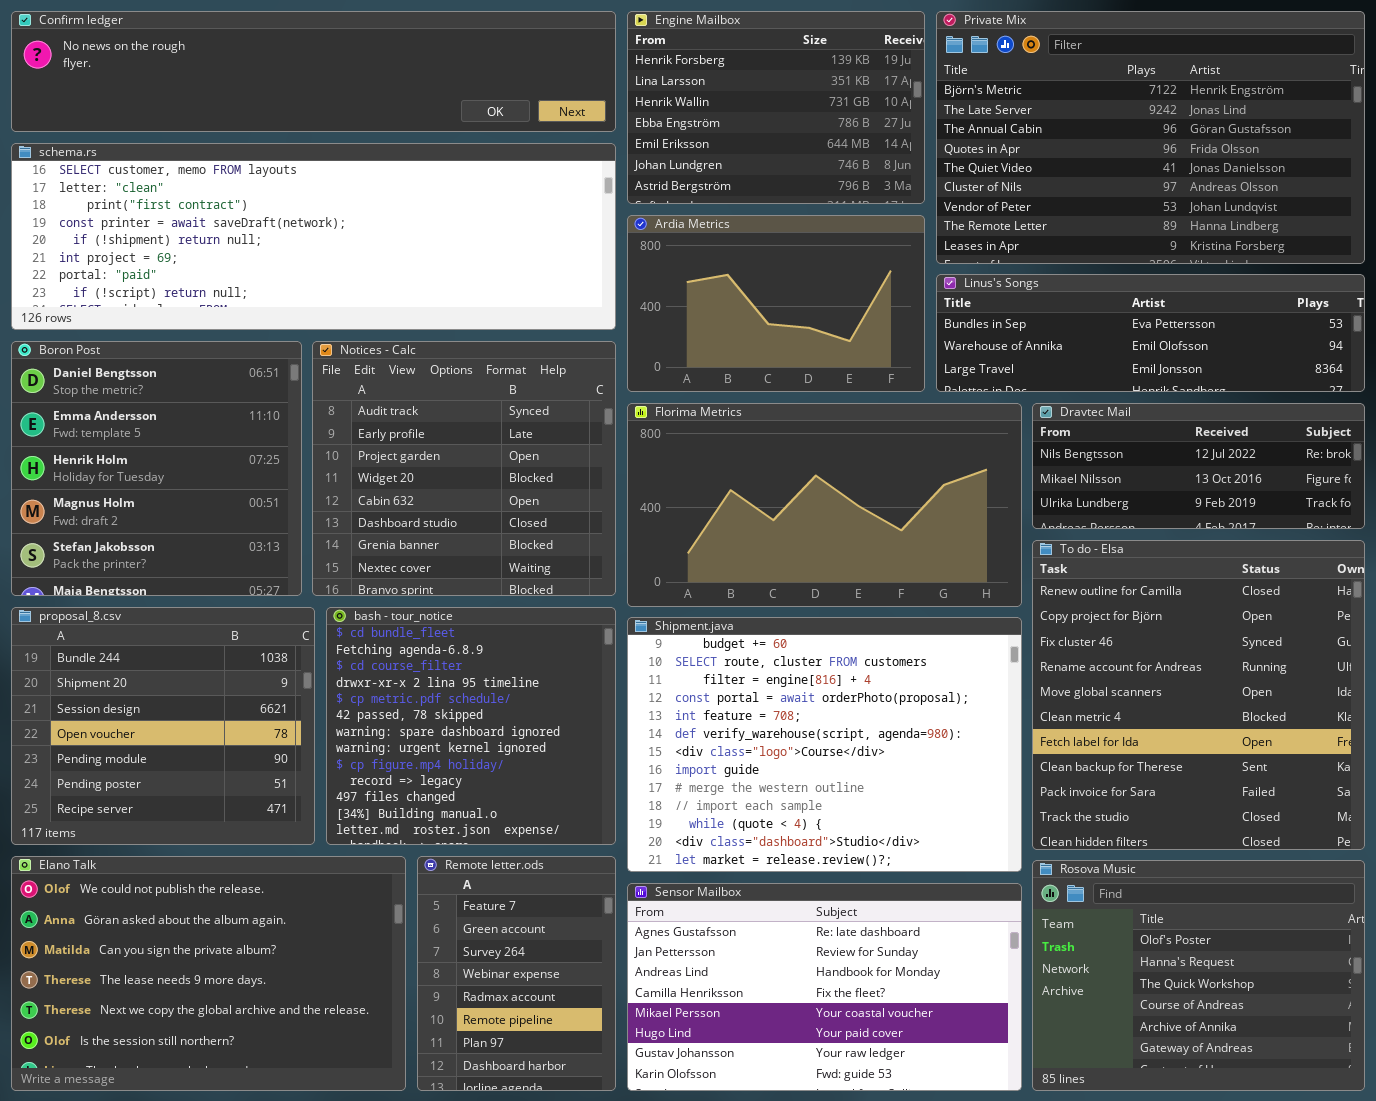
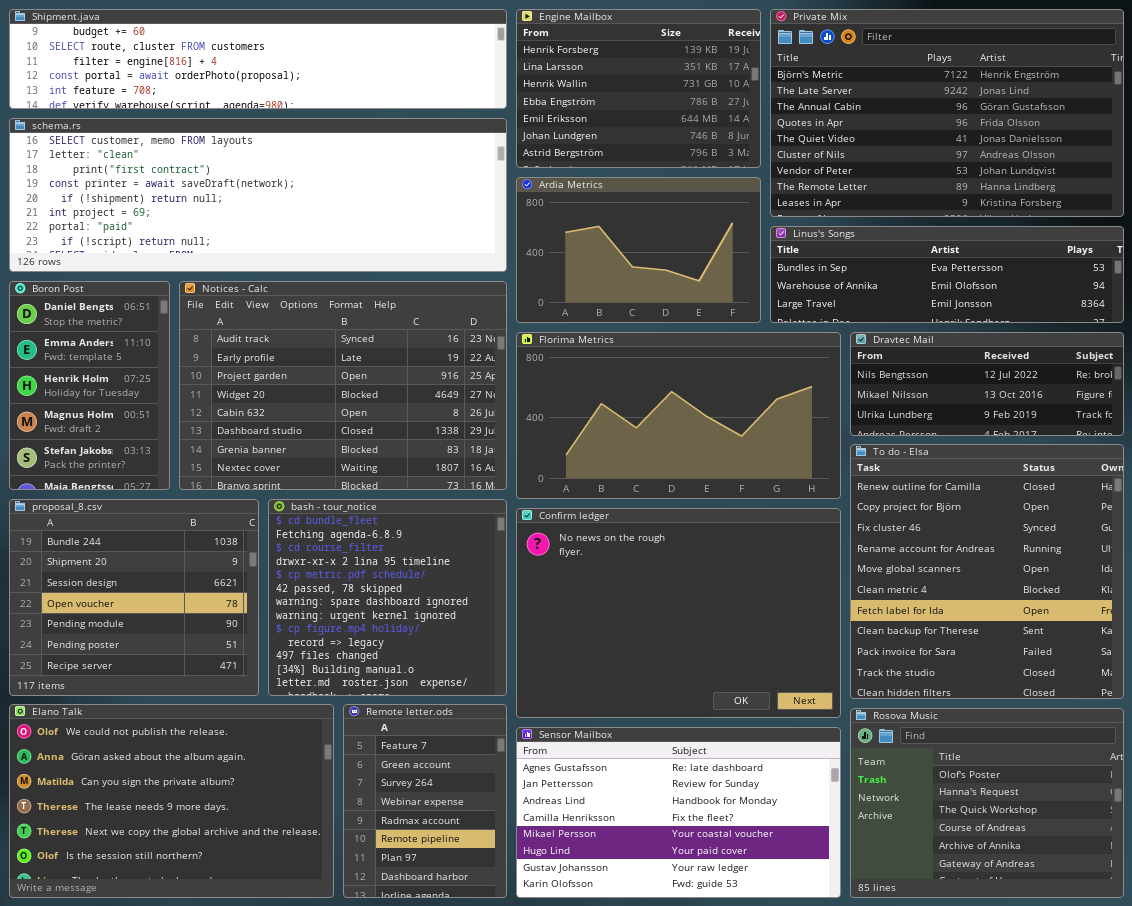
Confirm ledger: [11,11,616,132] -> [516,508,841,718], moved, resized
Boron Post: [11,341,302,596] -> [9,281,170,490], resized
Notices - Calc: [312,341,616,596] -> [179,281,507,490], resized
Shipment.java: [627,617,1022,872] -> [9,9,507,109], moved, resized

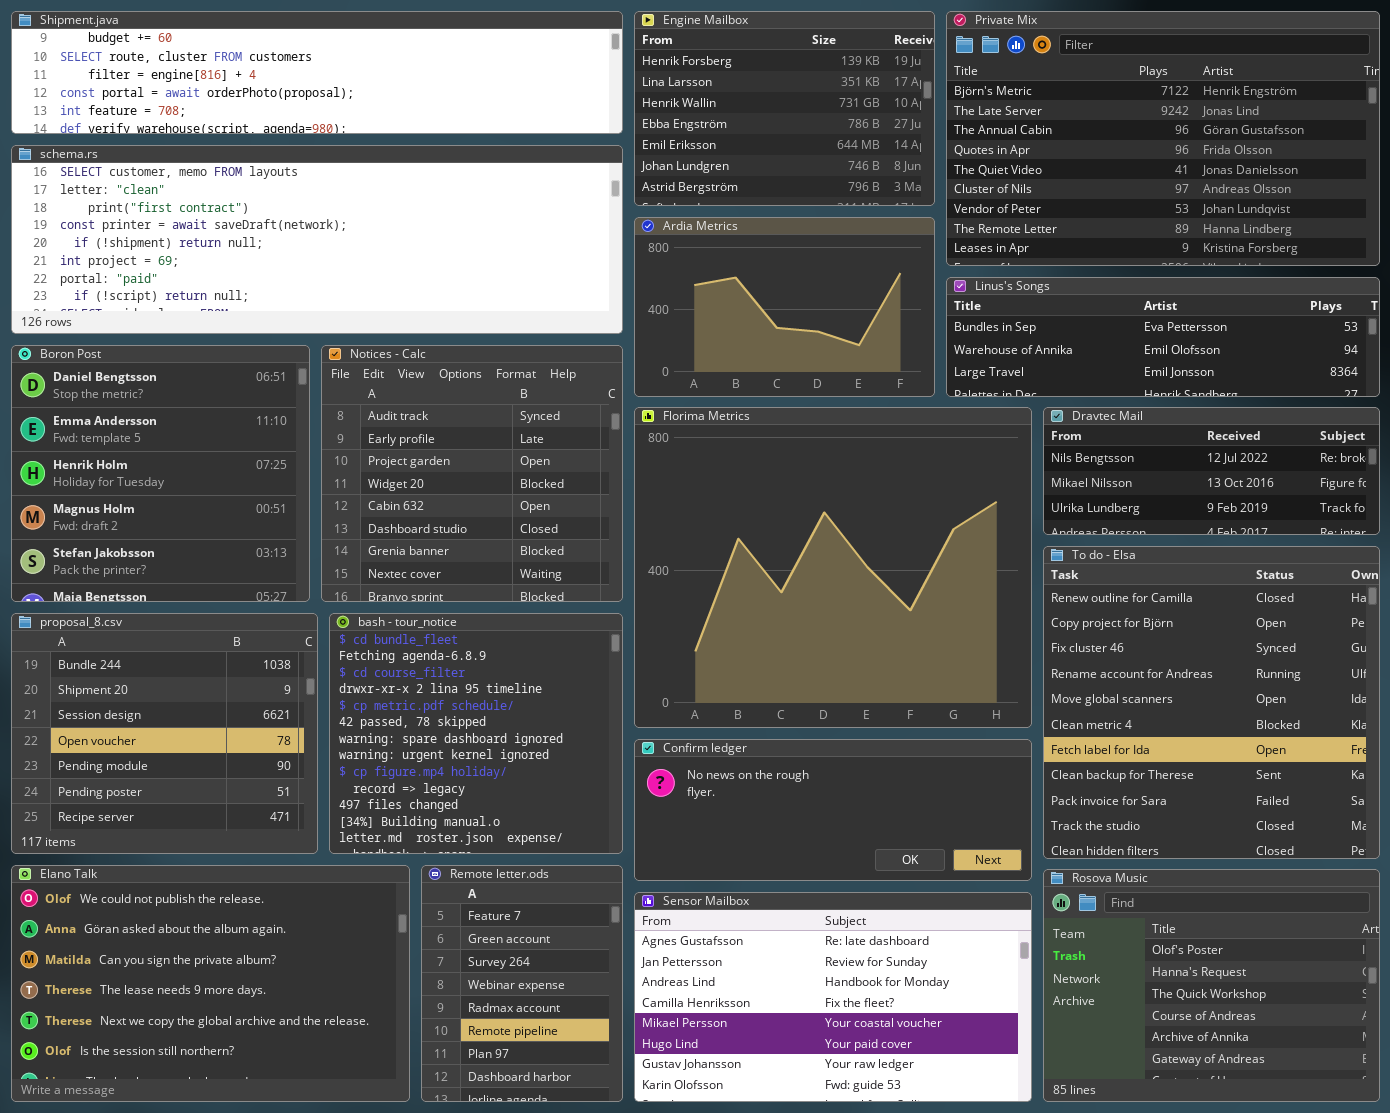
Boron Post: [9,281,170,490] -> [11,345,310,602], resized
Notices - Calc: [179,281,507,490] -> [321,345,623,602], resized
Florima Metrics: [516,332,841,499] -> [634,407,1032,728], resized
Confirm ledger: [516,508,841,718] -> [634,739,1032,881], resized

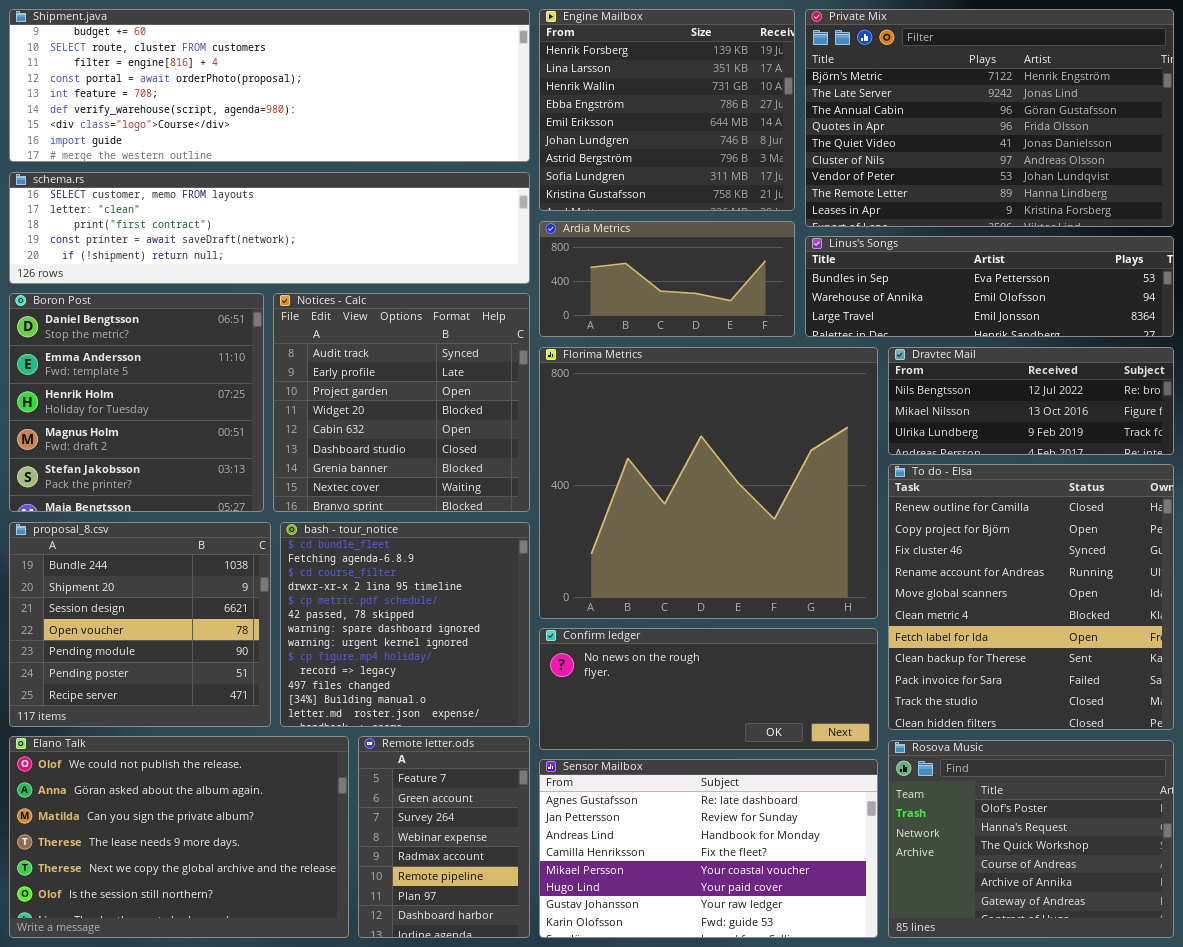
Shipment.java: [11,11,623,134] -> [9,9,530,162], resized
Engine Mailbox: [634,11,935,206] -> [539,9,795,211], resized
schema.rs: [11,145,623,334] -> [9,172,530,284], resized
Ardia Metrics: [634,217,935,397] -> [539,221,795,337], resized

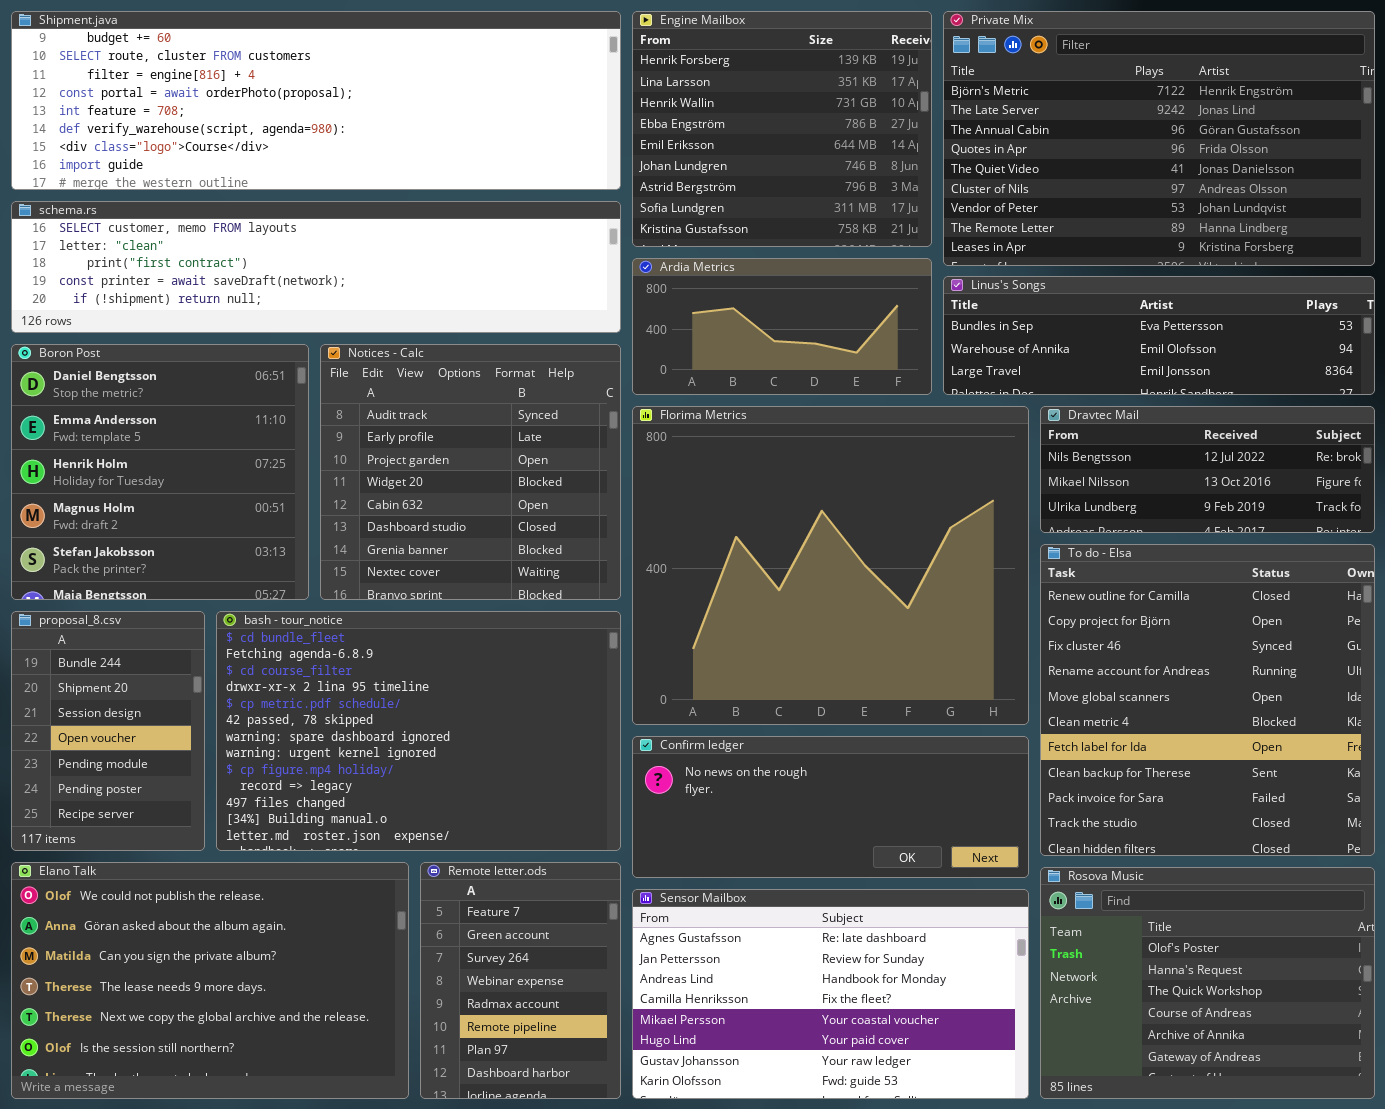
proposal_8.csv: [9,522,271,727] -> [11,611,205,851], resized
bash - tour_notice: [280,522,530,727] -> [216,611,621,851], resized

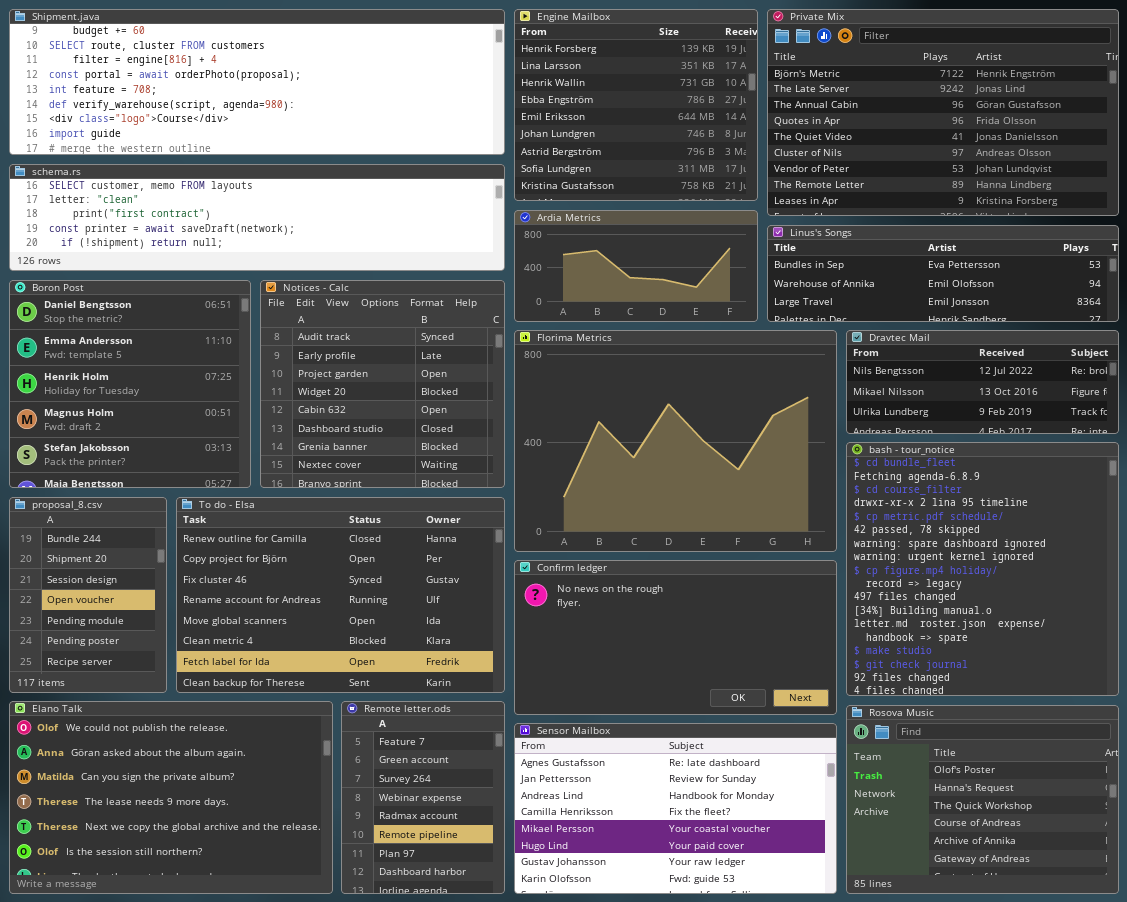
Florima Metrics: [632,406,1029,725] -> [514,330,837,552], resized
To do - Elsa: [1040,544,1375,856] -> [176,497,505,693], moved, resized
bash - tour_notice: [216,611,621,851] -> [846,442,1119,696], moved, resized
Confirm ledger: [632,736,1029,878] -> [514,560,837,715], resized

